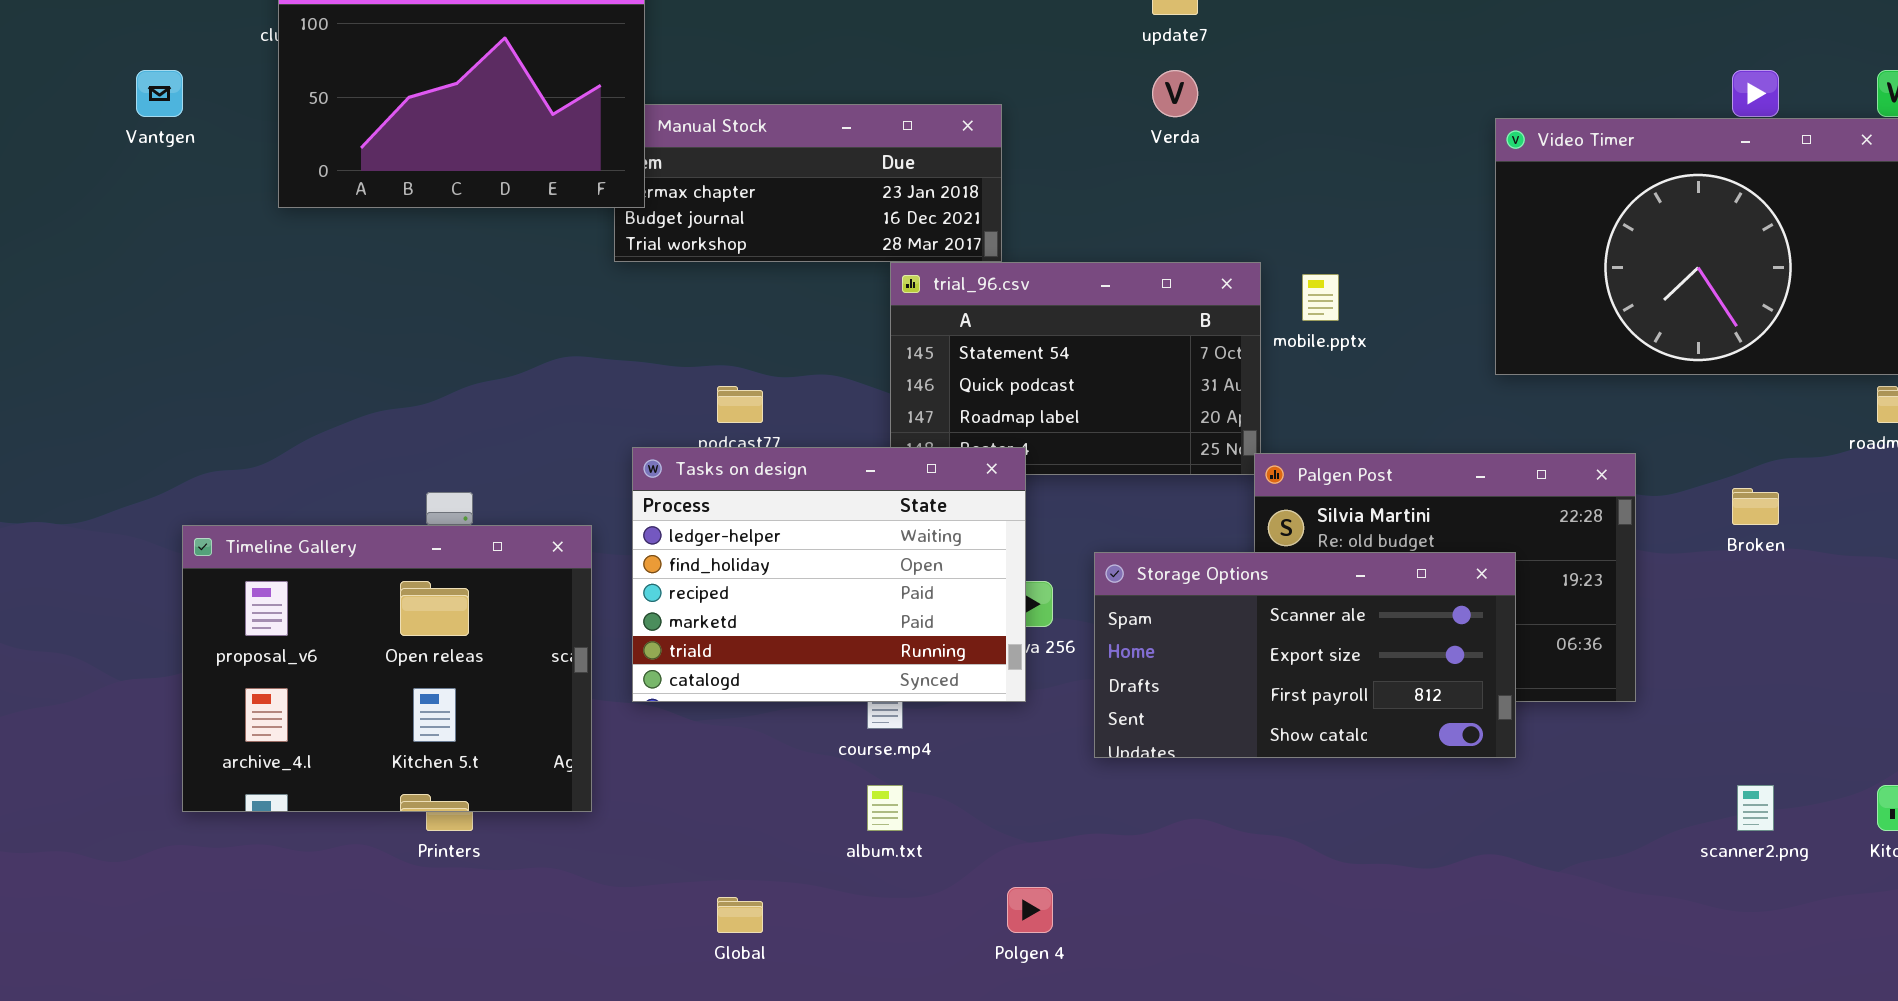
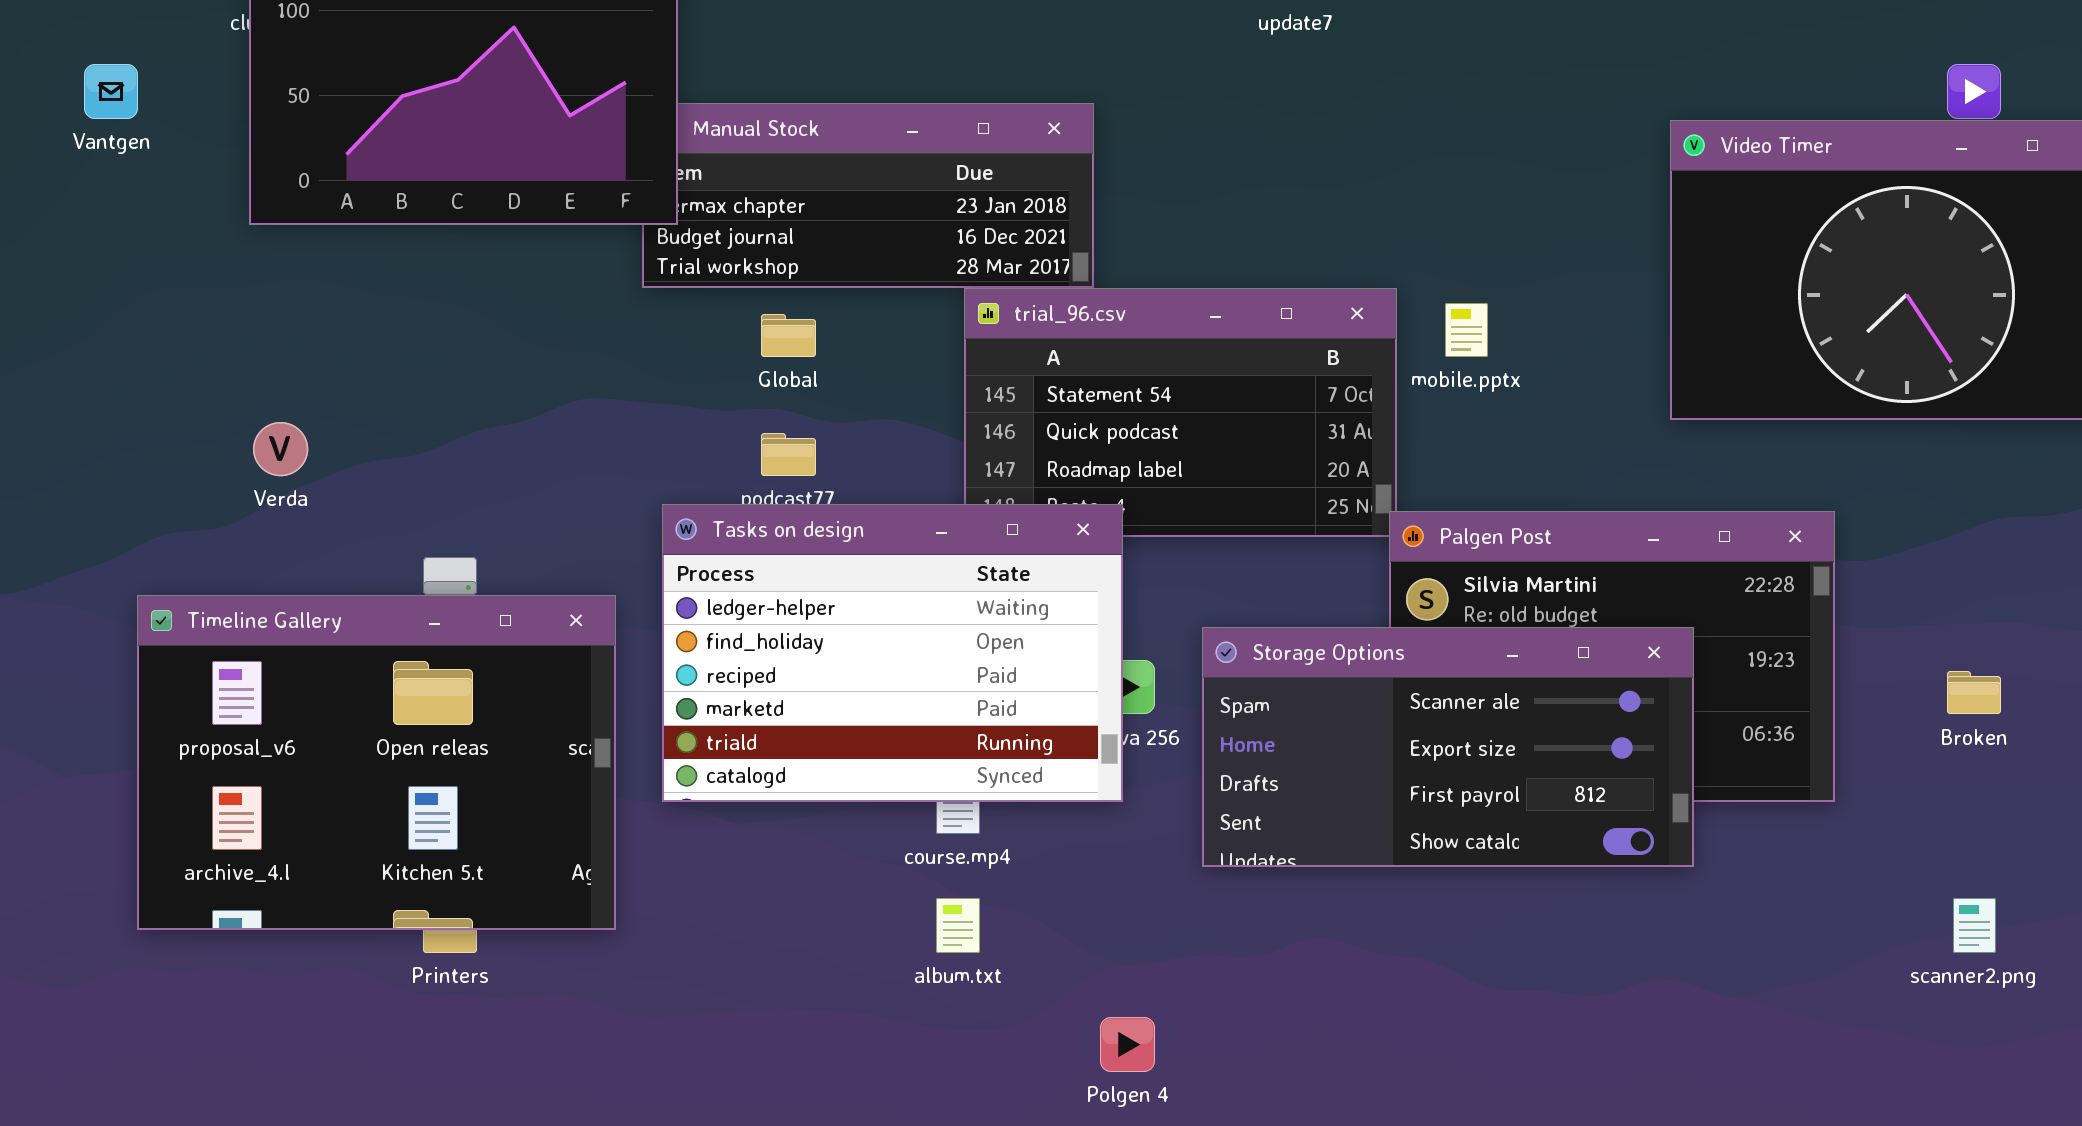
Verda: [1152,70,1198,117] -> [253,422,308,476], moved
Broken: [1732,488,1779,525] -> [1947,671,2001,714], moved
Global: [717,897,763,933] -> [761,314,816,357], moved

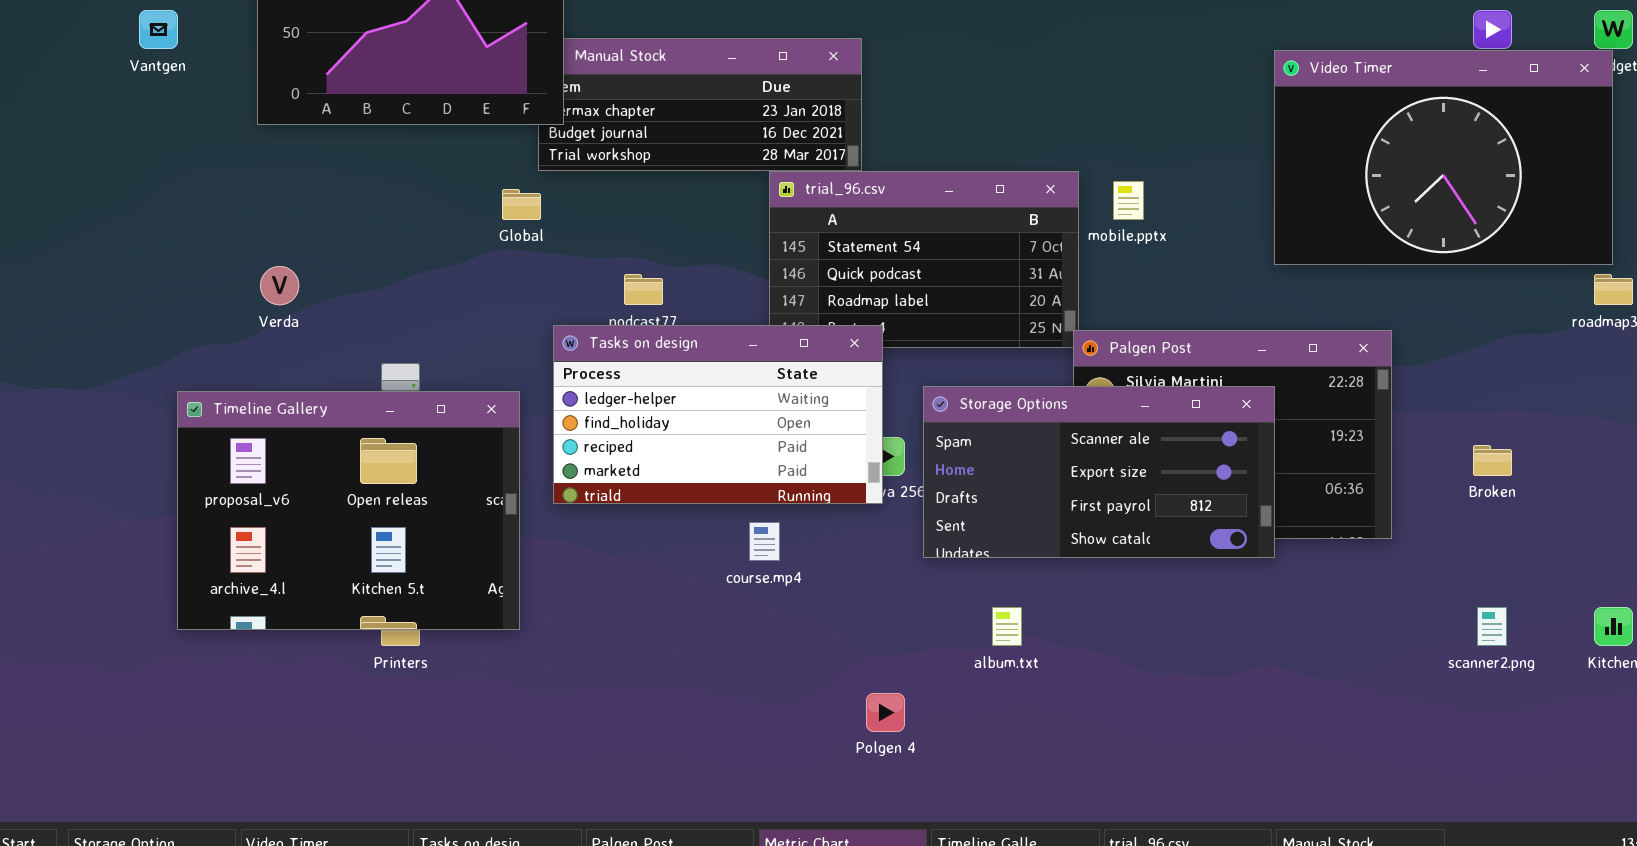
Global: [761,314,816,357] -> [502,189,541,220], moved
Tasks on design: [662,504,1123,802] -> [553,325,883,504], resized
Storage Options: [1202,627,1694,867] -> [923,386,1275,558], moved
album.txt: [936,898,980,953] -> [992,607,1022,646], moved

